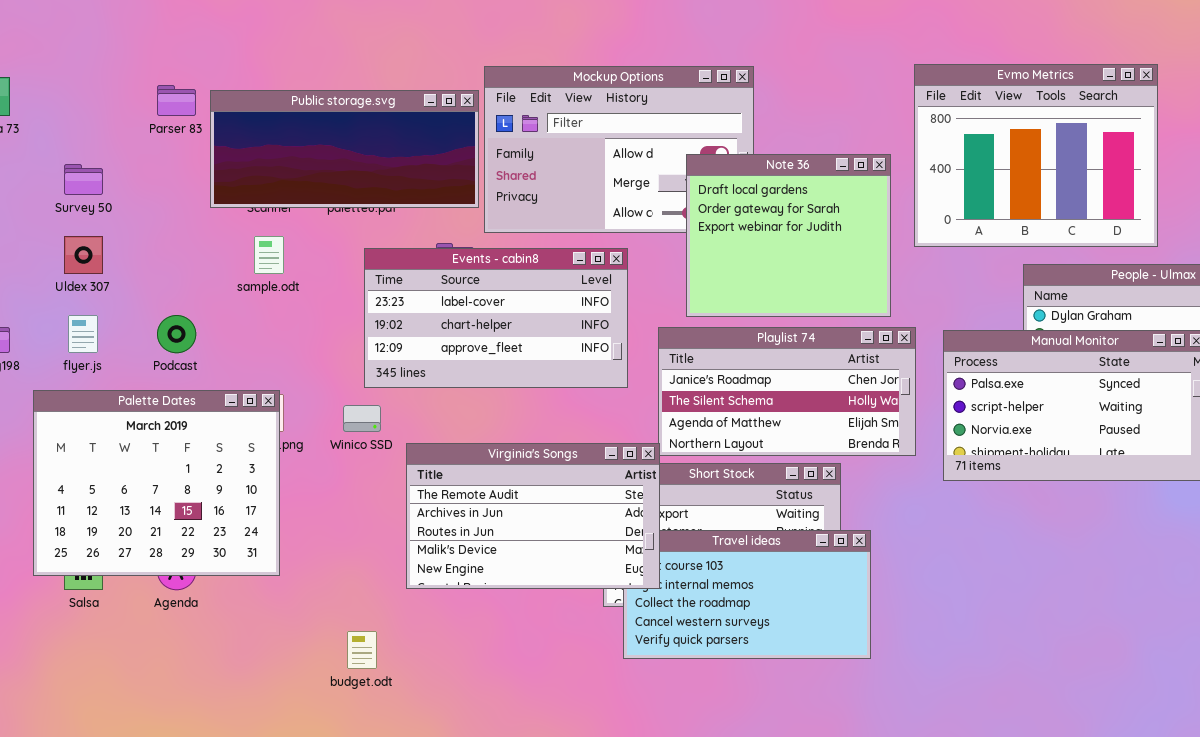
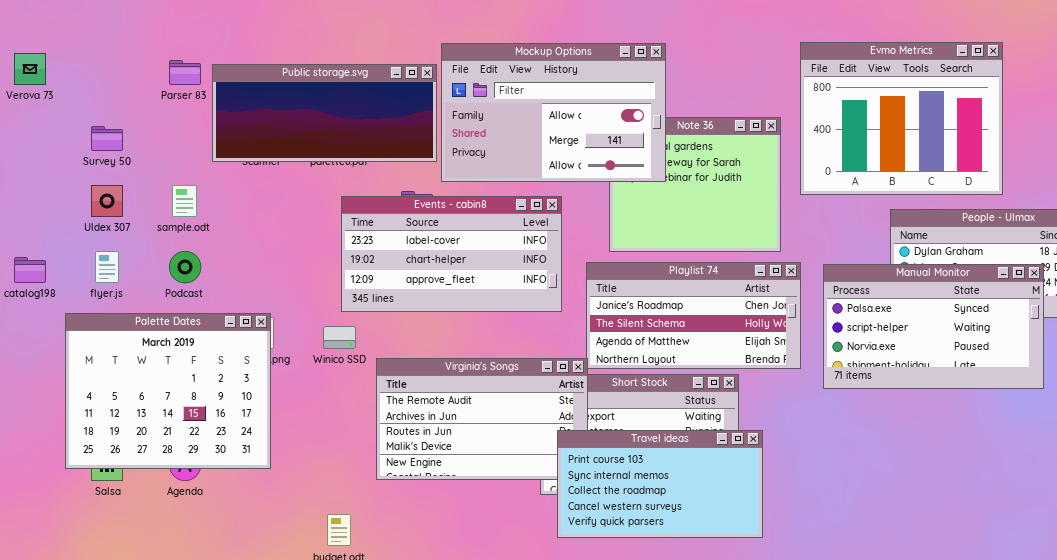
Mockup Options: [484,66,754,233] -> [441,43,666,182], raised
sample.odt: [254,236,284,274] -> [172,185,197,217], moved
Travel ideas: [623,530,871,659] -> [557,430,763,538], raised

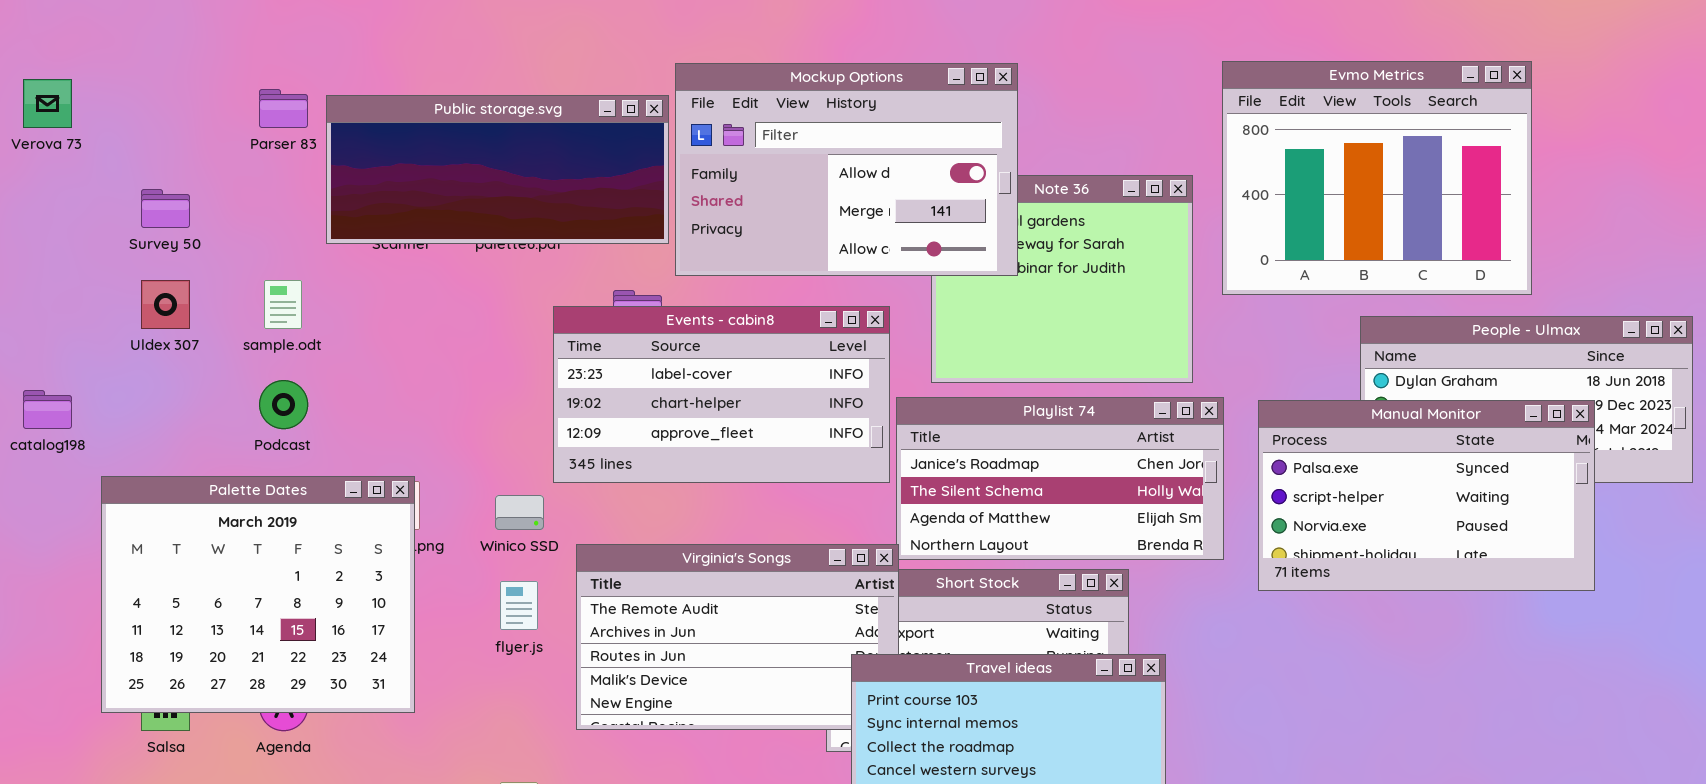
Events - cabin8: [341,196,562,312] -> [553,306,890,483], moved
flyer.js: [95,251,119,283] -> [500,581,538,630], moved

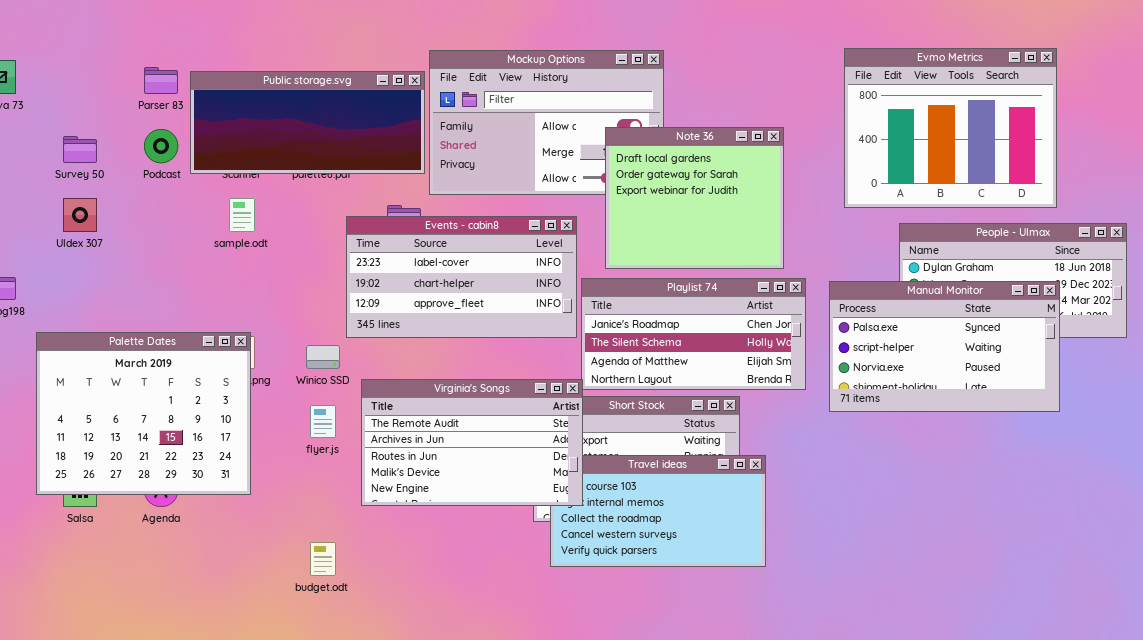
Evmo Metrics: [1222,61,1532,295] -> [844,48,1057,208], moved
Note 36: [931,175,1193,383] -> [605,127,784,269], raised
sample.odt: [264,280,302,329] -> [229,198,255,232], moved
Podcast: [259,380,308,429] -> [144,129,178,163], moved
Virginia's Songs: [576,544,899,730] -> [361,379,583,506], raised

